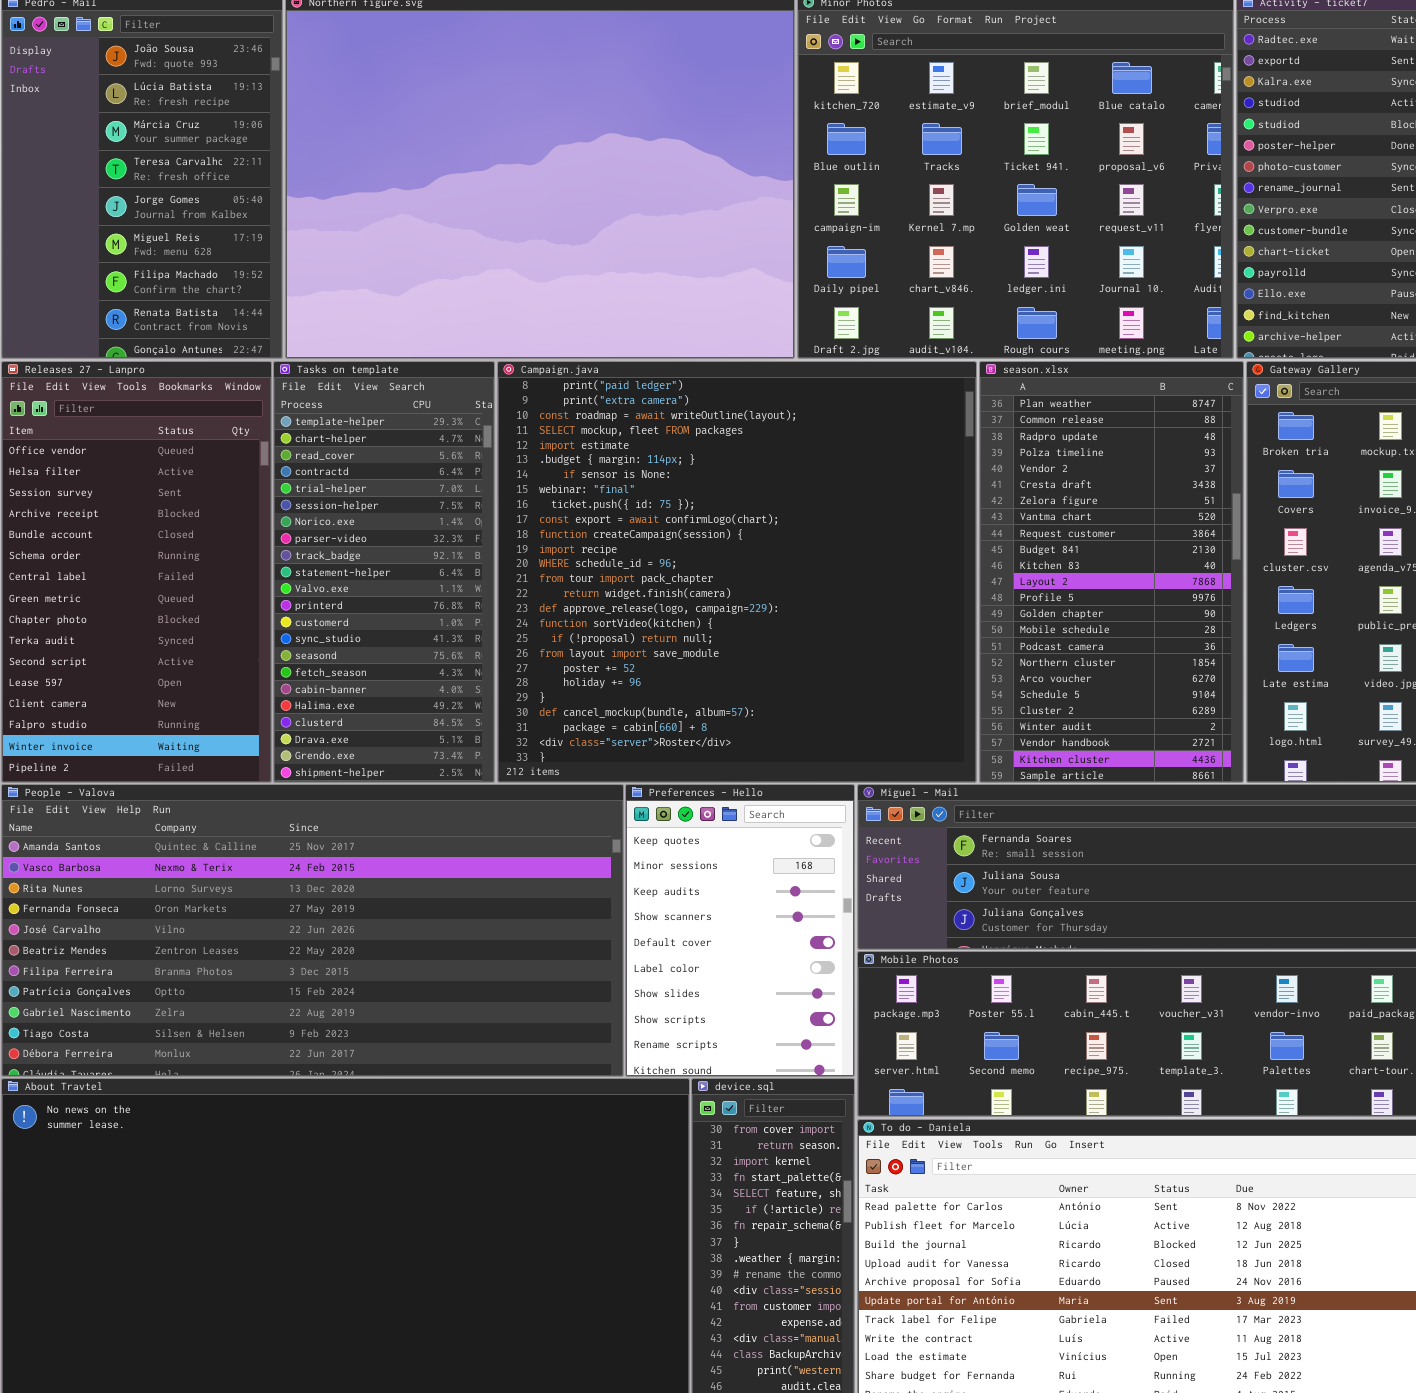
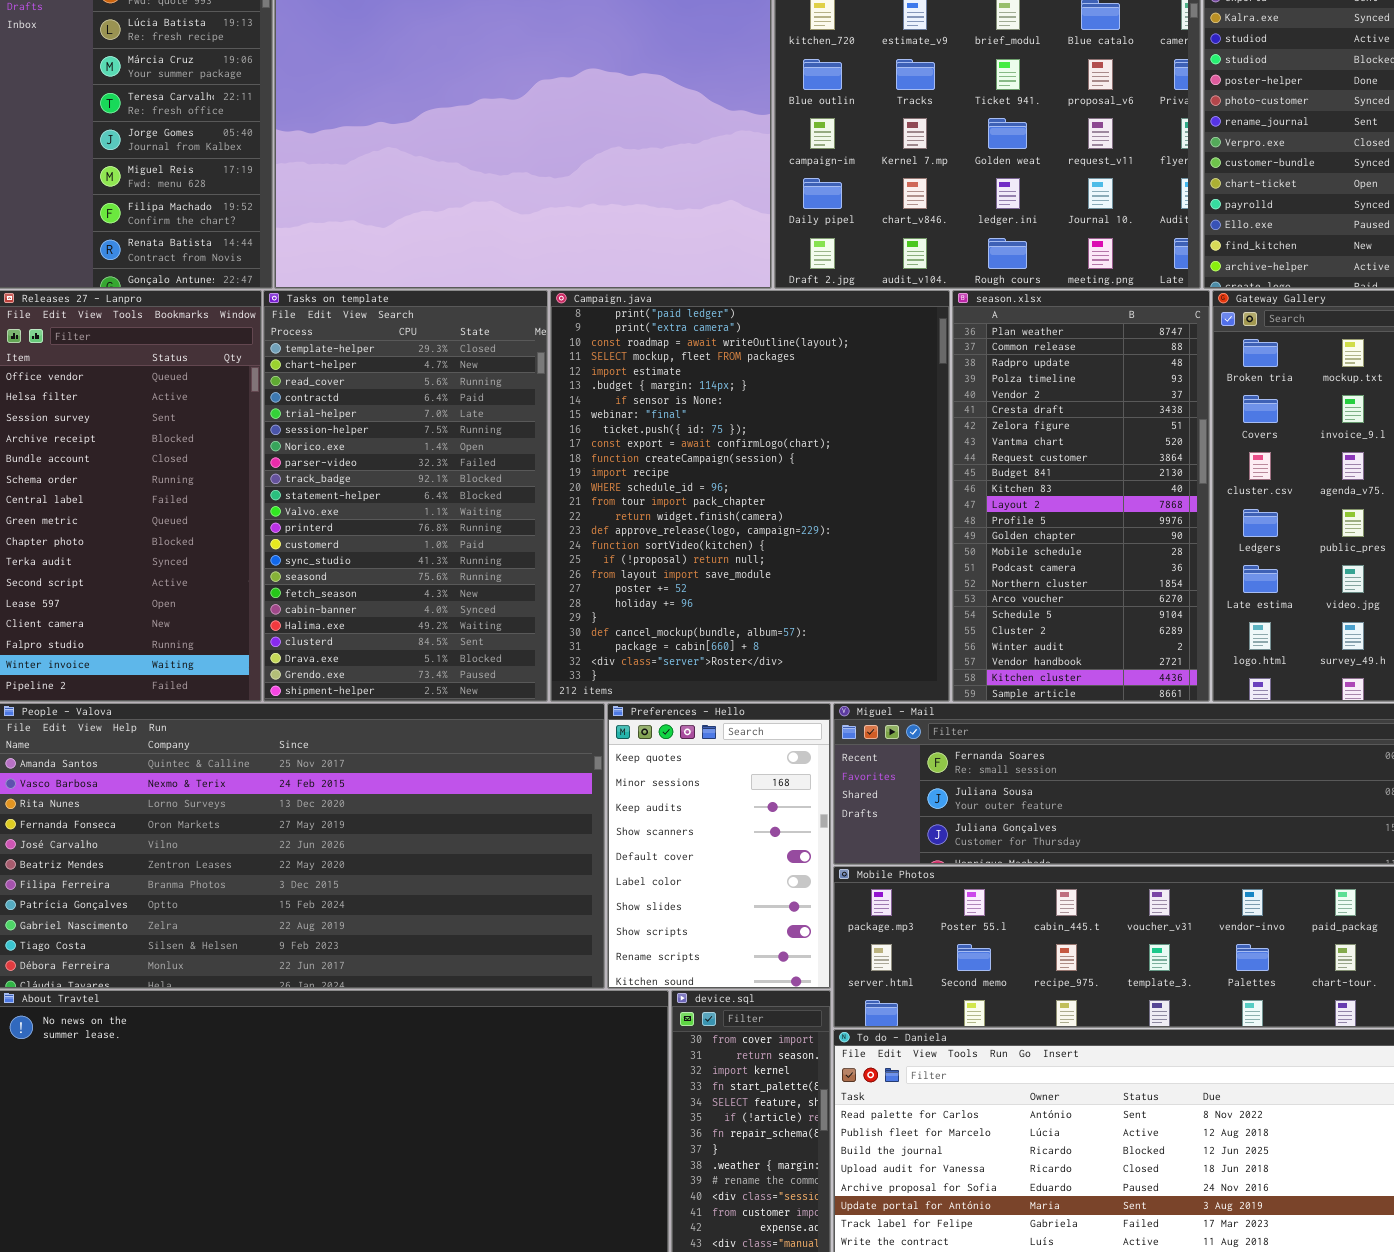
Tasks on template: [273,361,495,783] -> [263,290,548,702], resized
Campaign.java: [497,361,977,783] -> [550,290,950,702], resized

